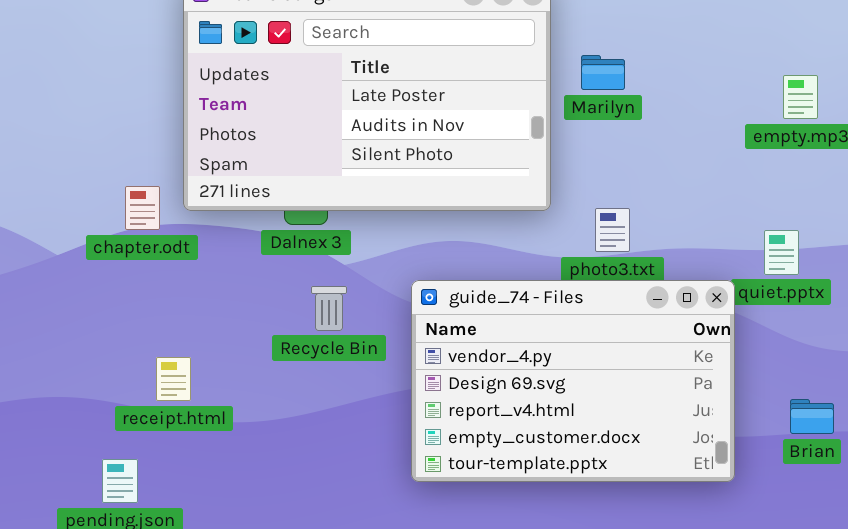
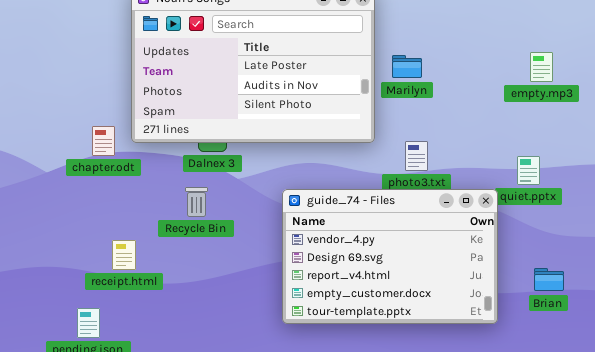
Marilyn: [581,55,625,90] -> [392,55,422,78], moved
Recycle Bin: [311,286,347,331] -> [185,187,208,217], moved

